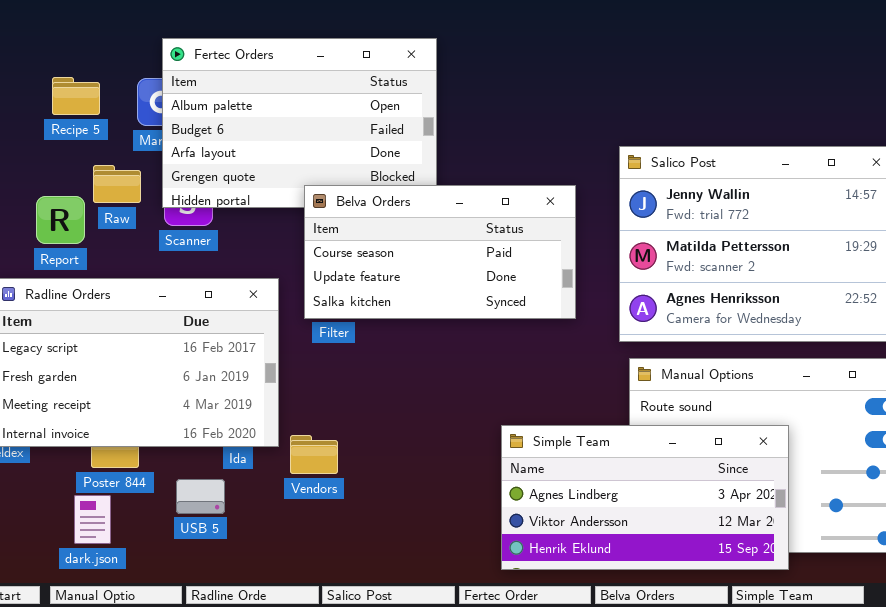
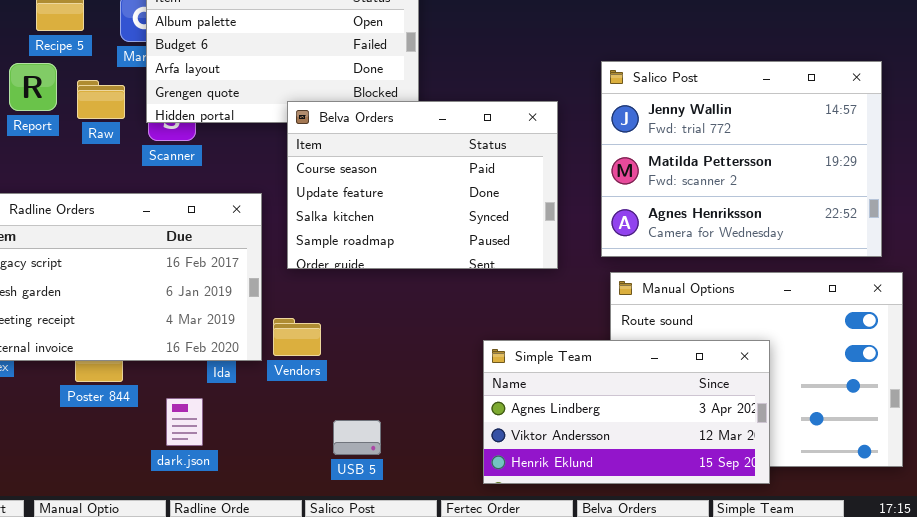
Belva Orders: [304,185,576,319] -> [287,101,558,269], resized
Report: [36,196,85,244] -> [9,63,57,111], moved
Vendors: [290,435,338,474] -> [273,318,321,356], moved
USB 5: [176,479,225,514] -> [333,420,381,455], moved
dark.json: [74,495,111,544] -> [166,398,203,446], moved

